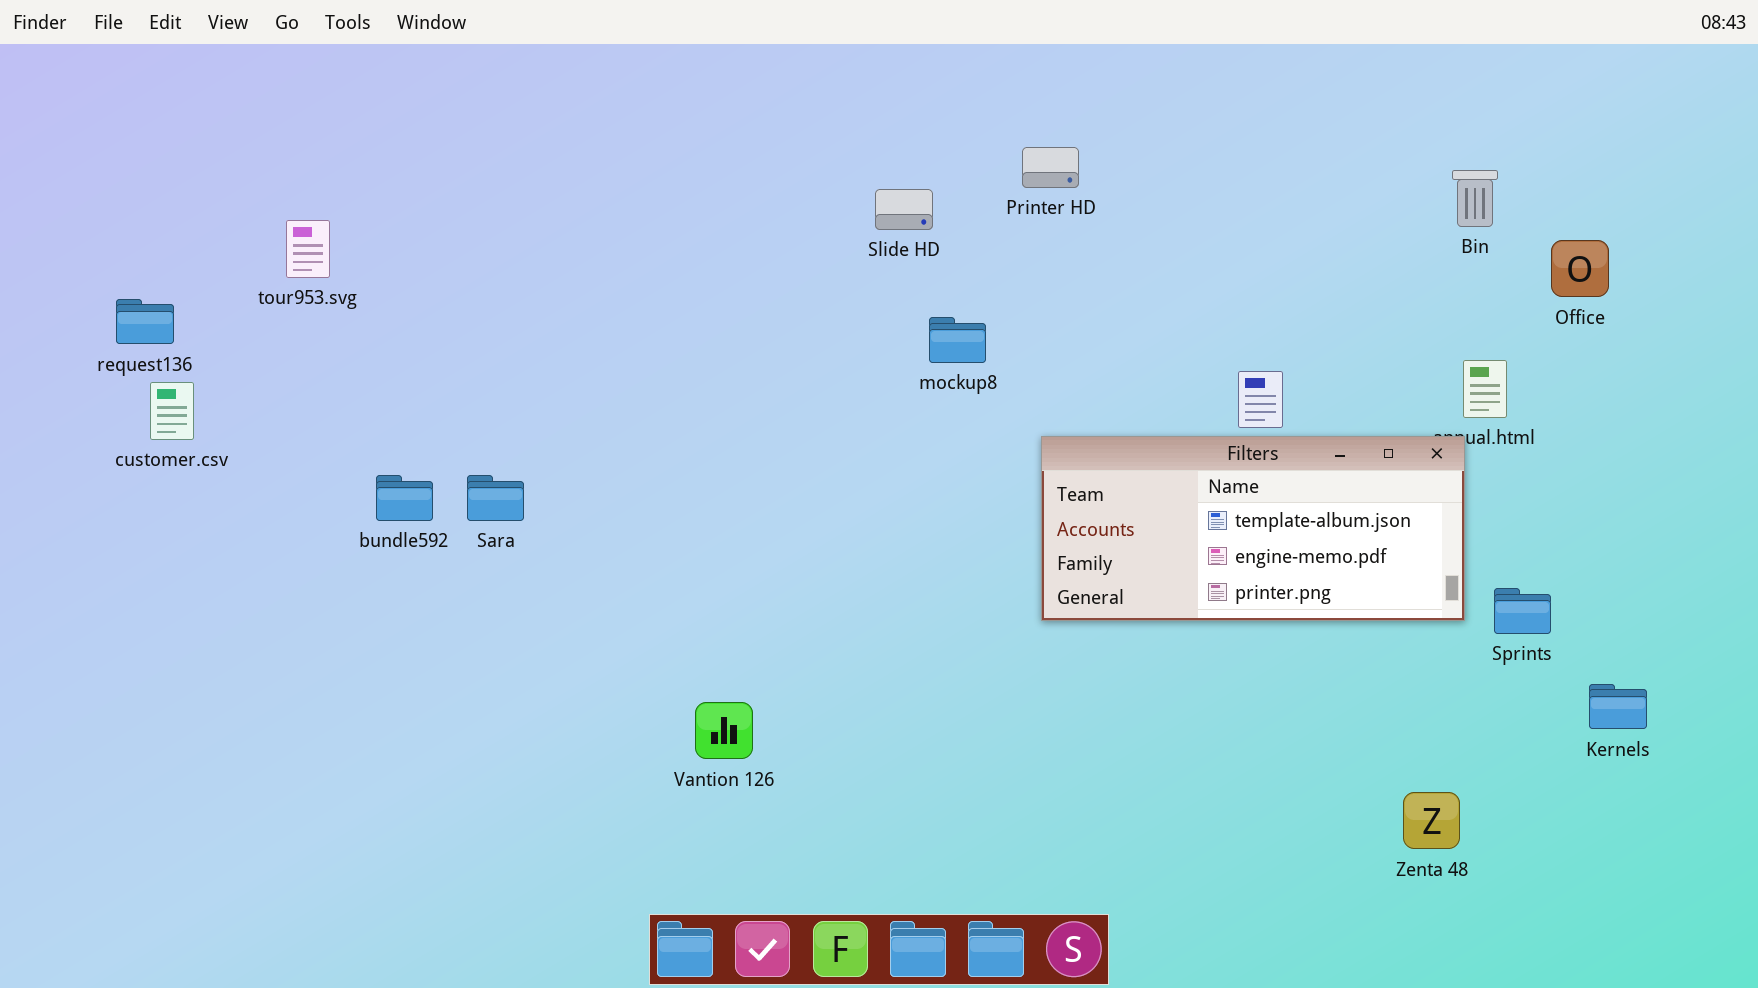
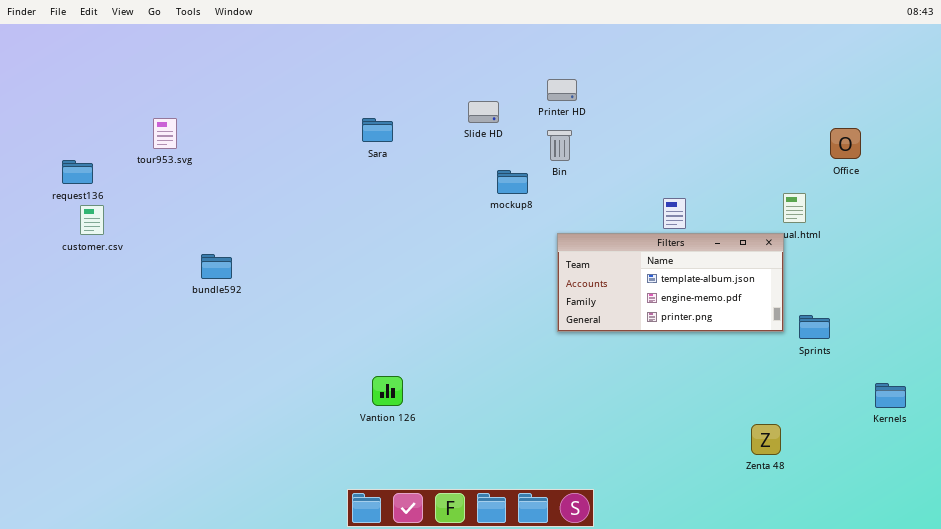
Bin: [1452,170,1498,227] -> [547,130,572,161], moved
Sara: [467,475,524,521] -> [362,118,393,142], moved
Kernels: [1589,684,1647,729] -> [875,383,906,408], moved

